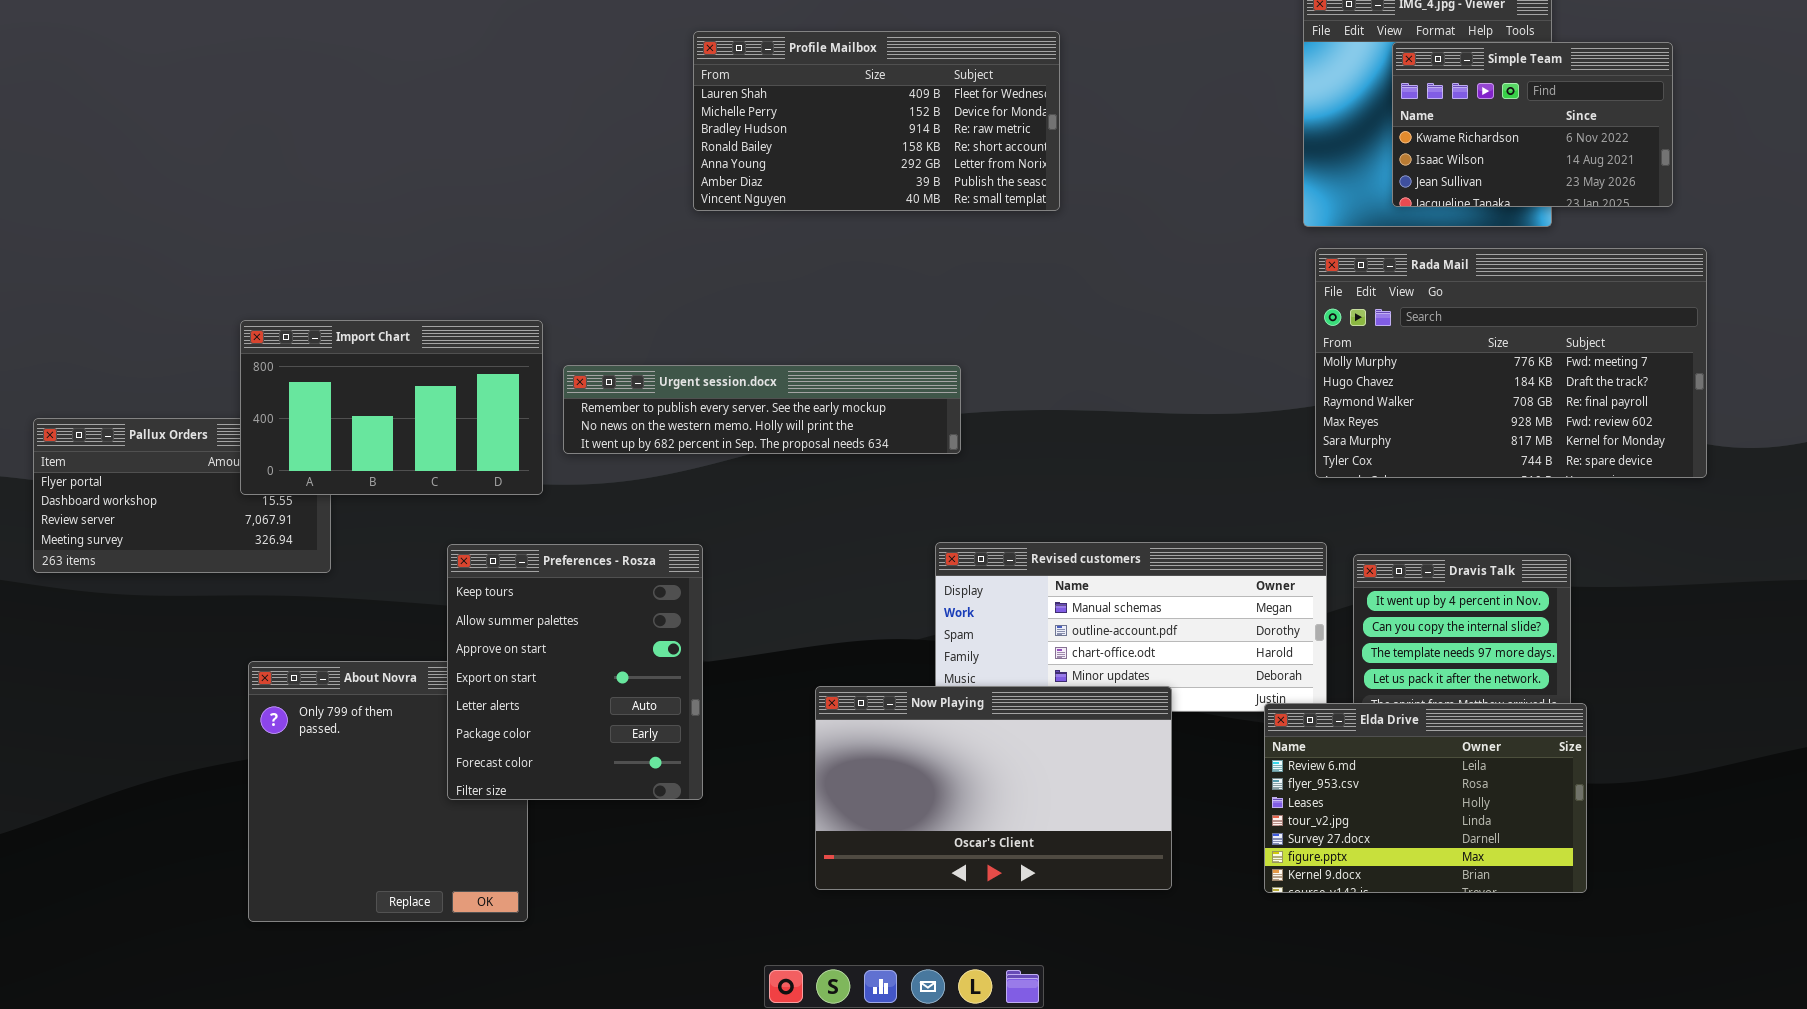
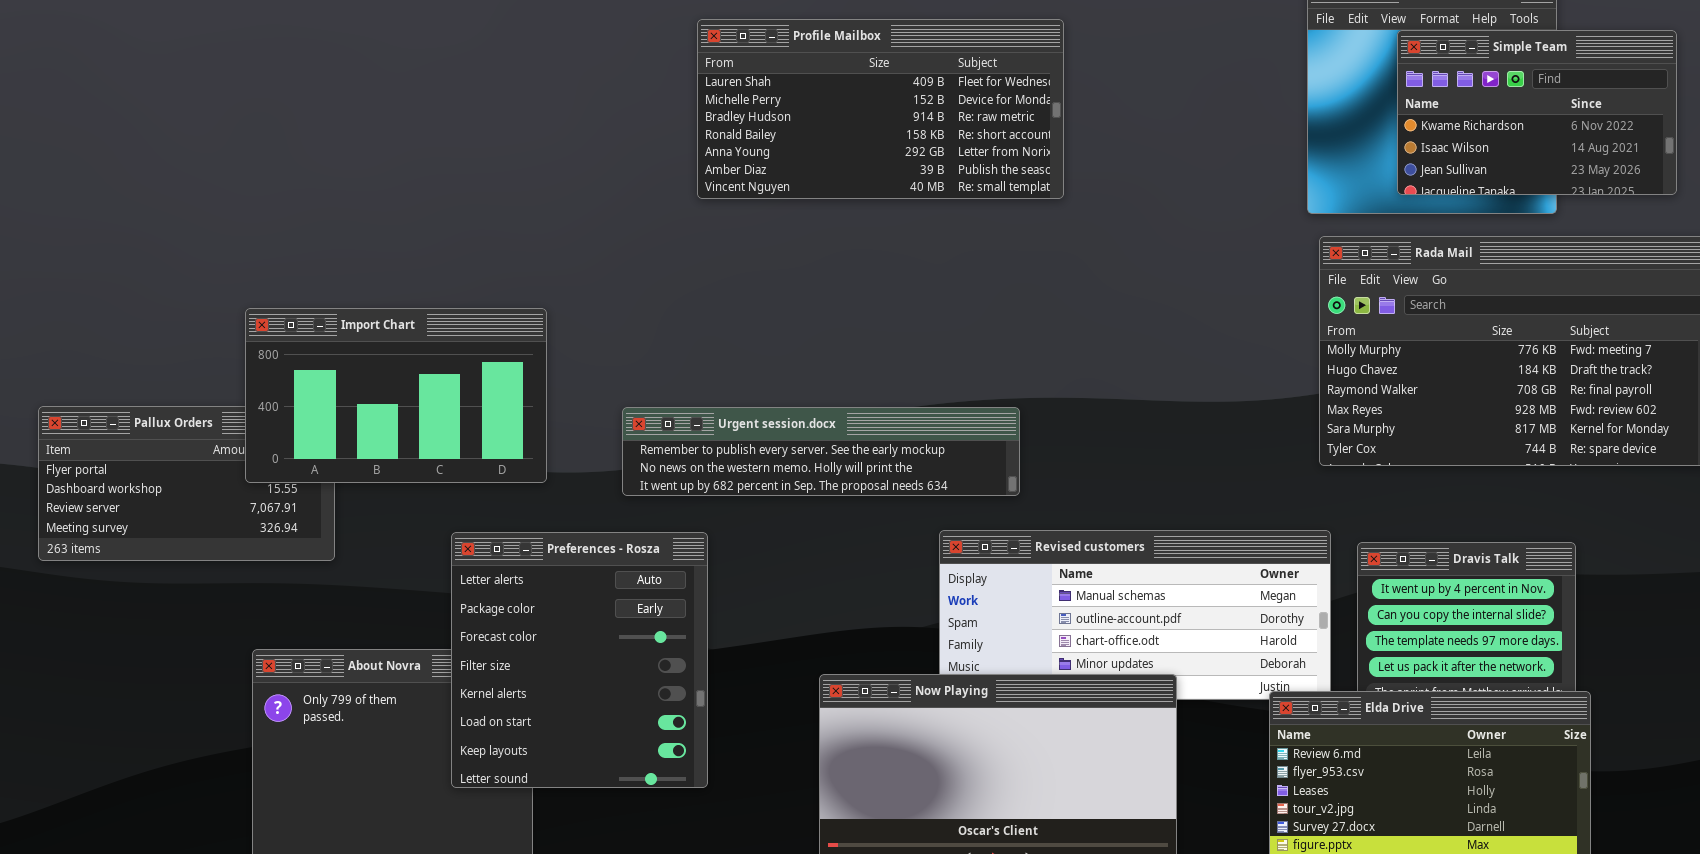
Urgent session.docx: [563,365,961,454] -> [622,407,1020,496], moved
Preferences - Rosza: [447,544,703,800] -> [451,532,708,788], scrolled down 4 rows

